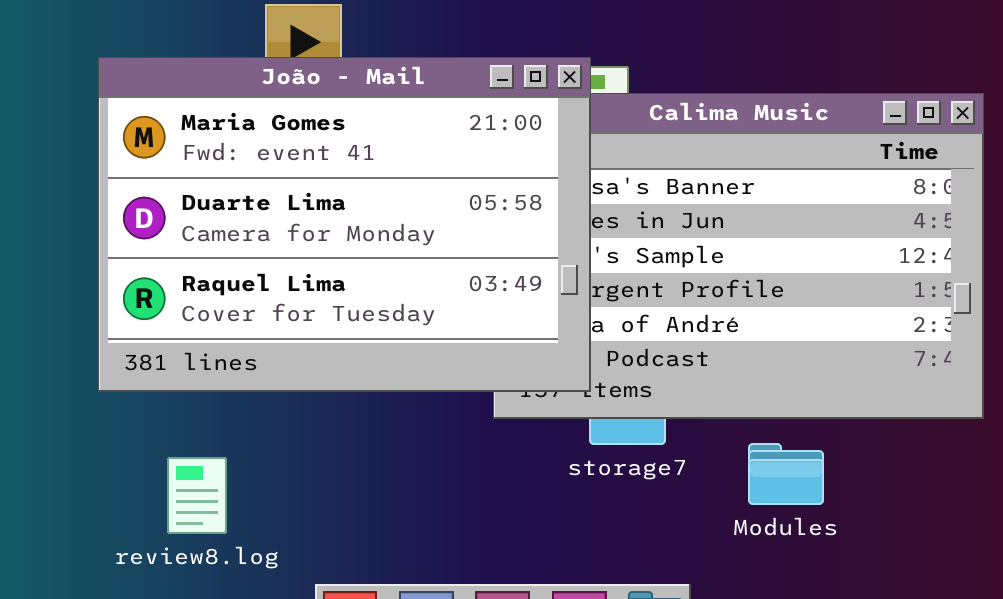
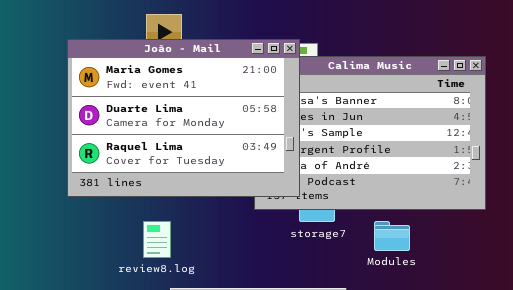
review8.log: [167,457,227,534] -> [143,221,171,258], moved

